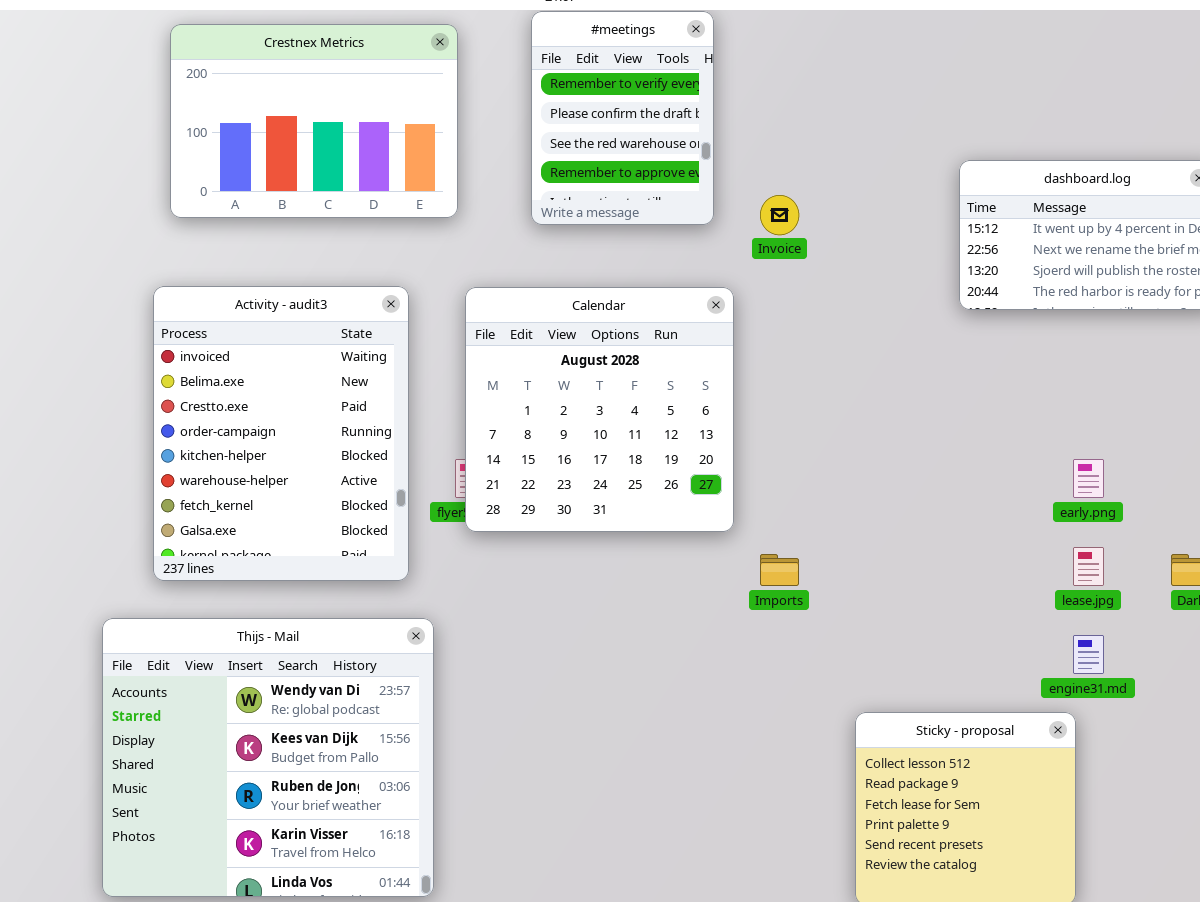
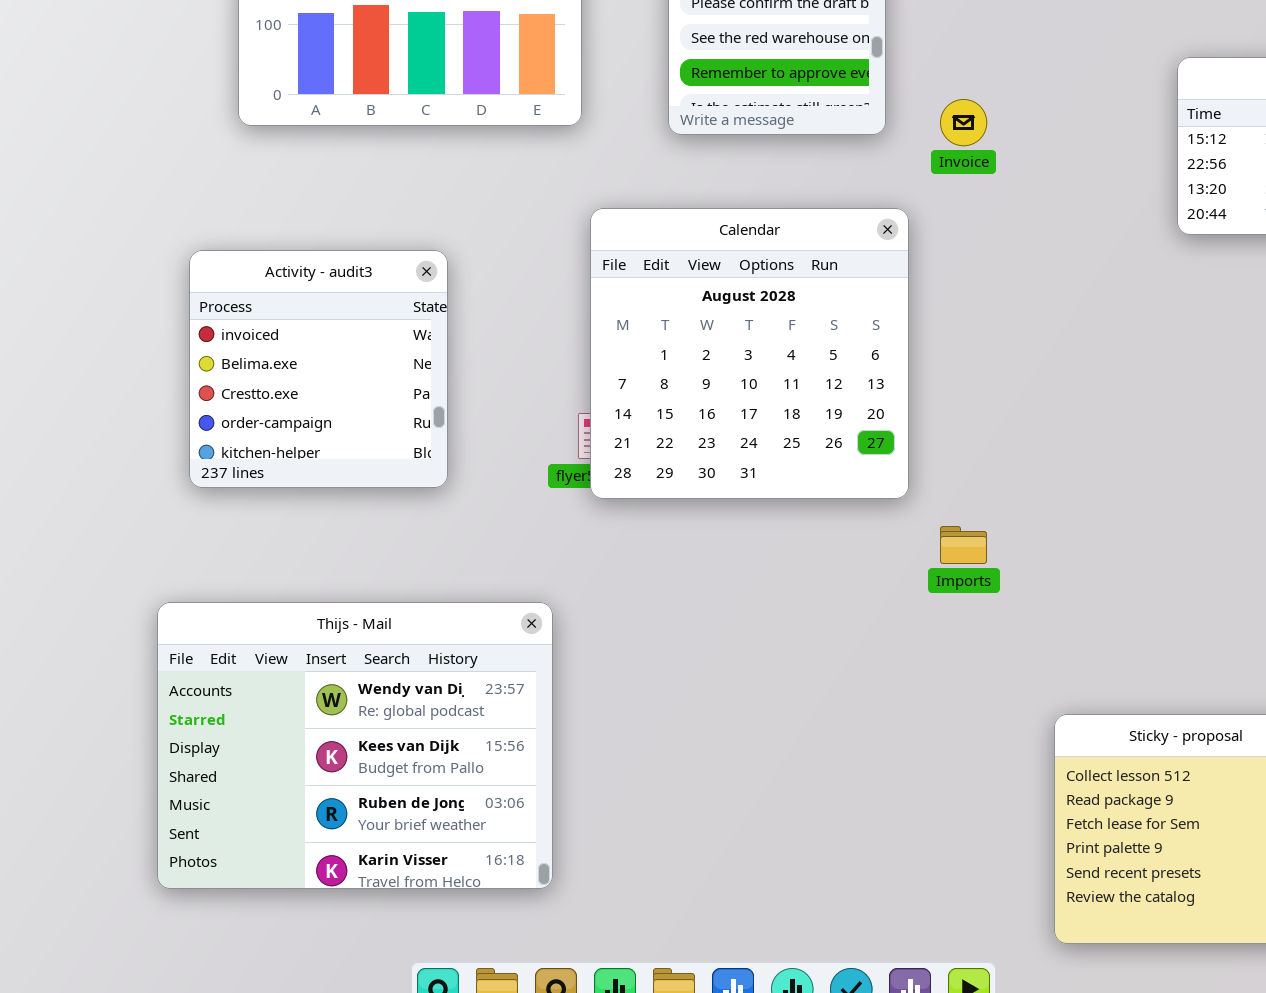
Activity - audit3: [153,286,409,581] -> [189,250,448,488], moved, resized
Thijs - Mail: [102,618,434,897] -> [157,602,553,889], resized

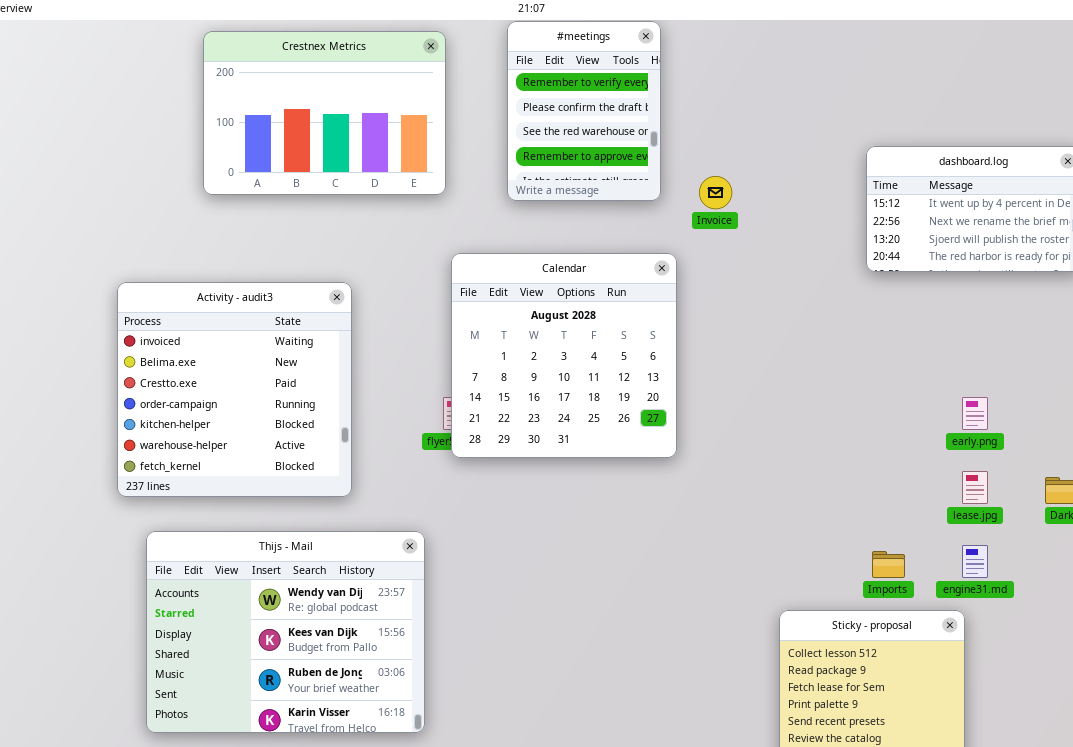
Activity - audit3: [189,250,448,488] -> [117,282,352,497], resized
Imports: [940,526,987,564] -> [872,551,905,578], moved

